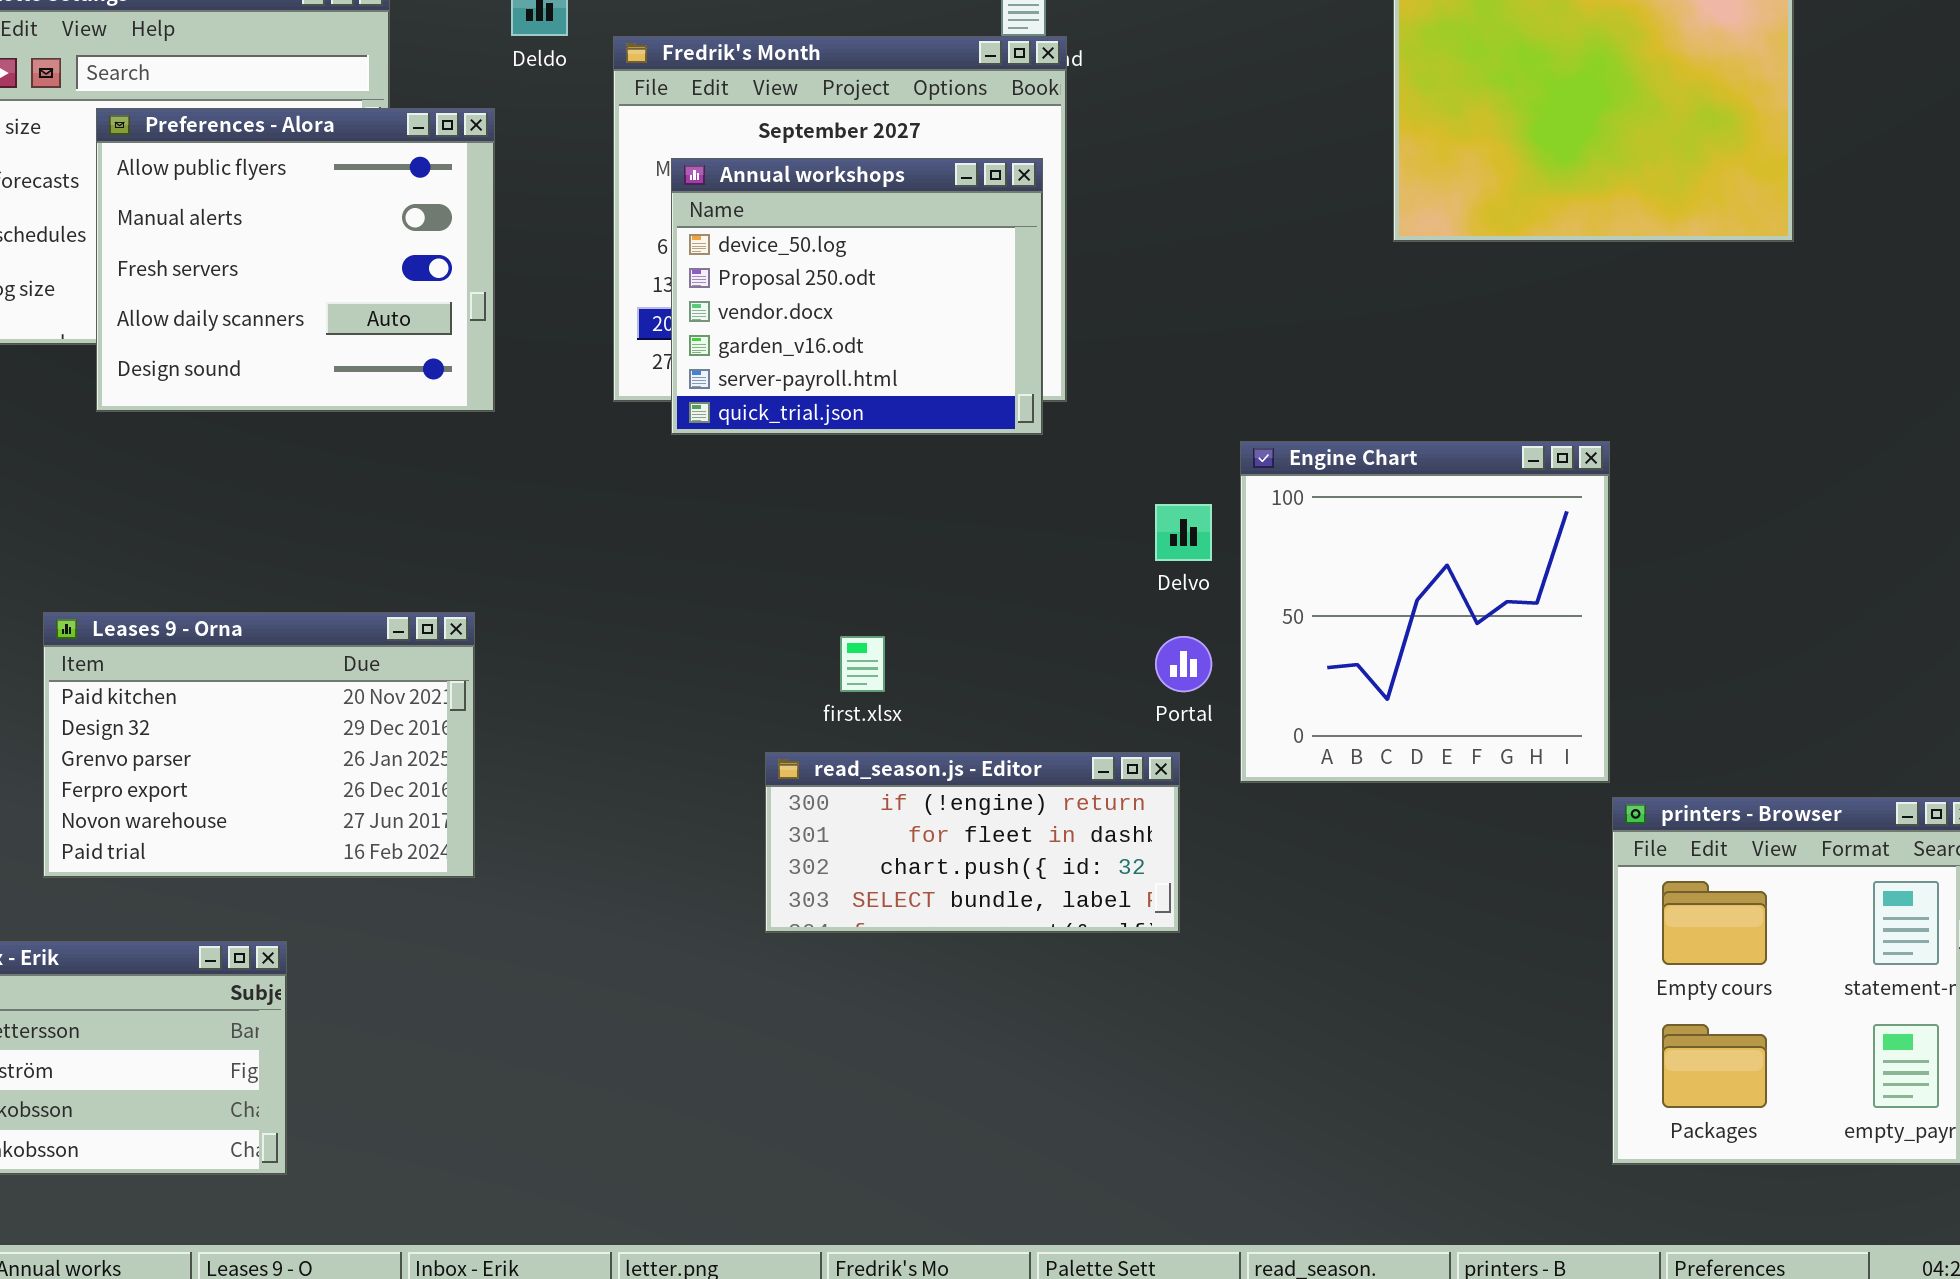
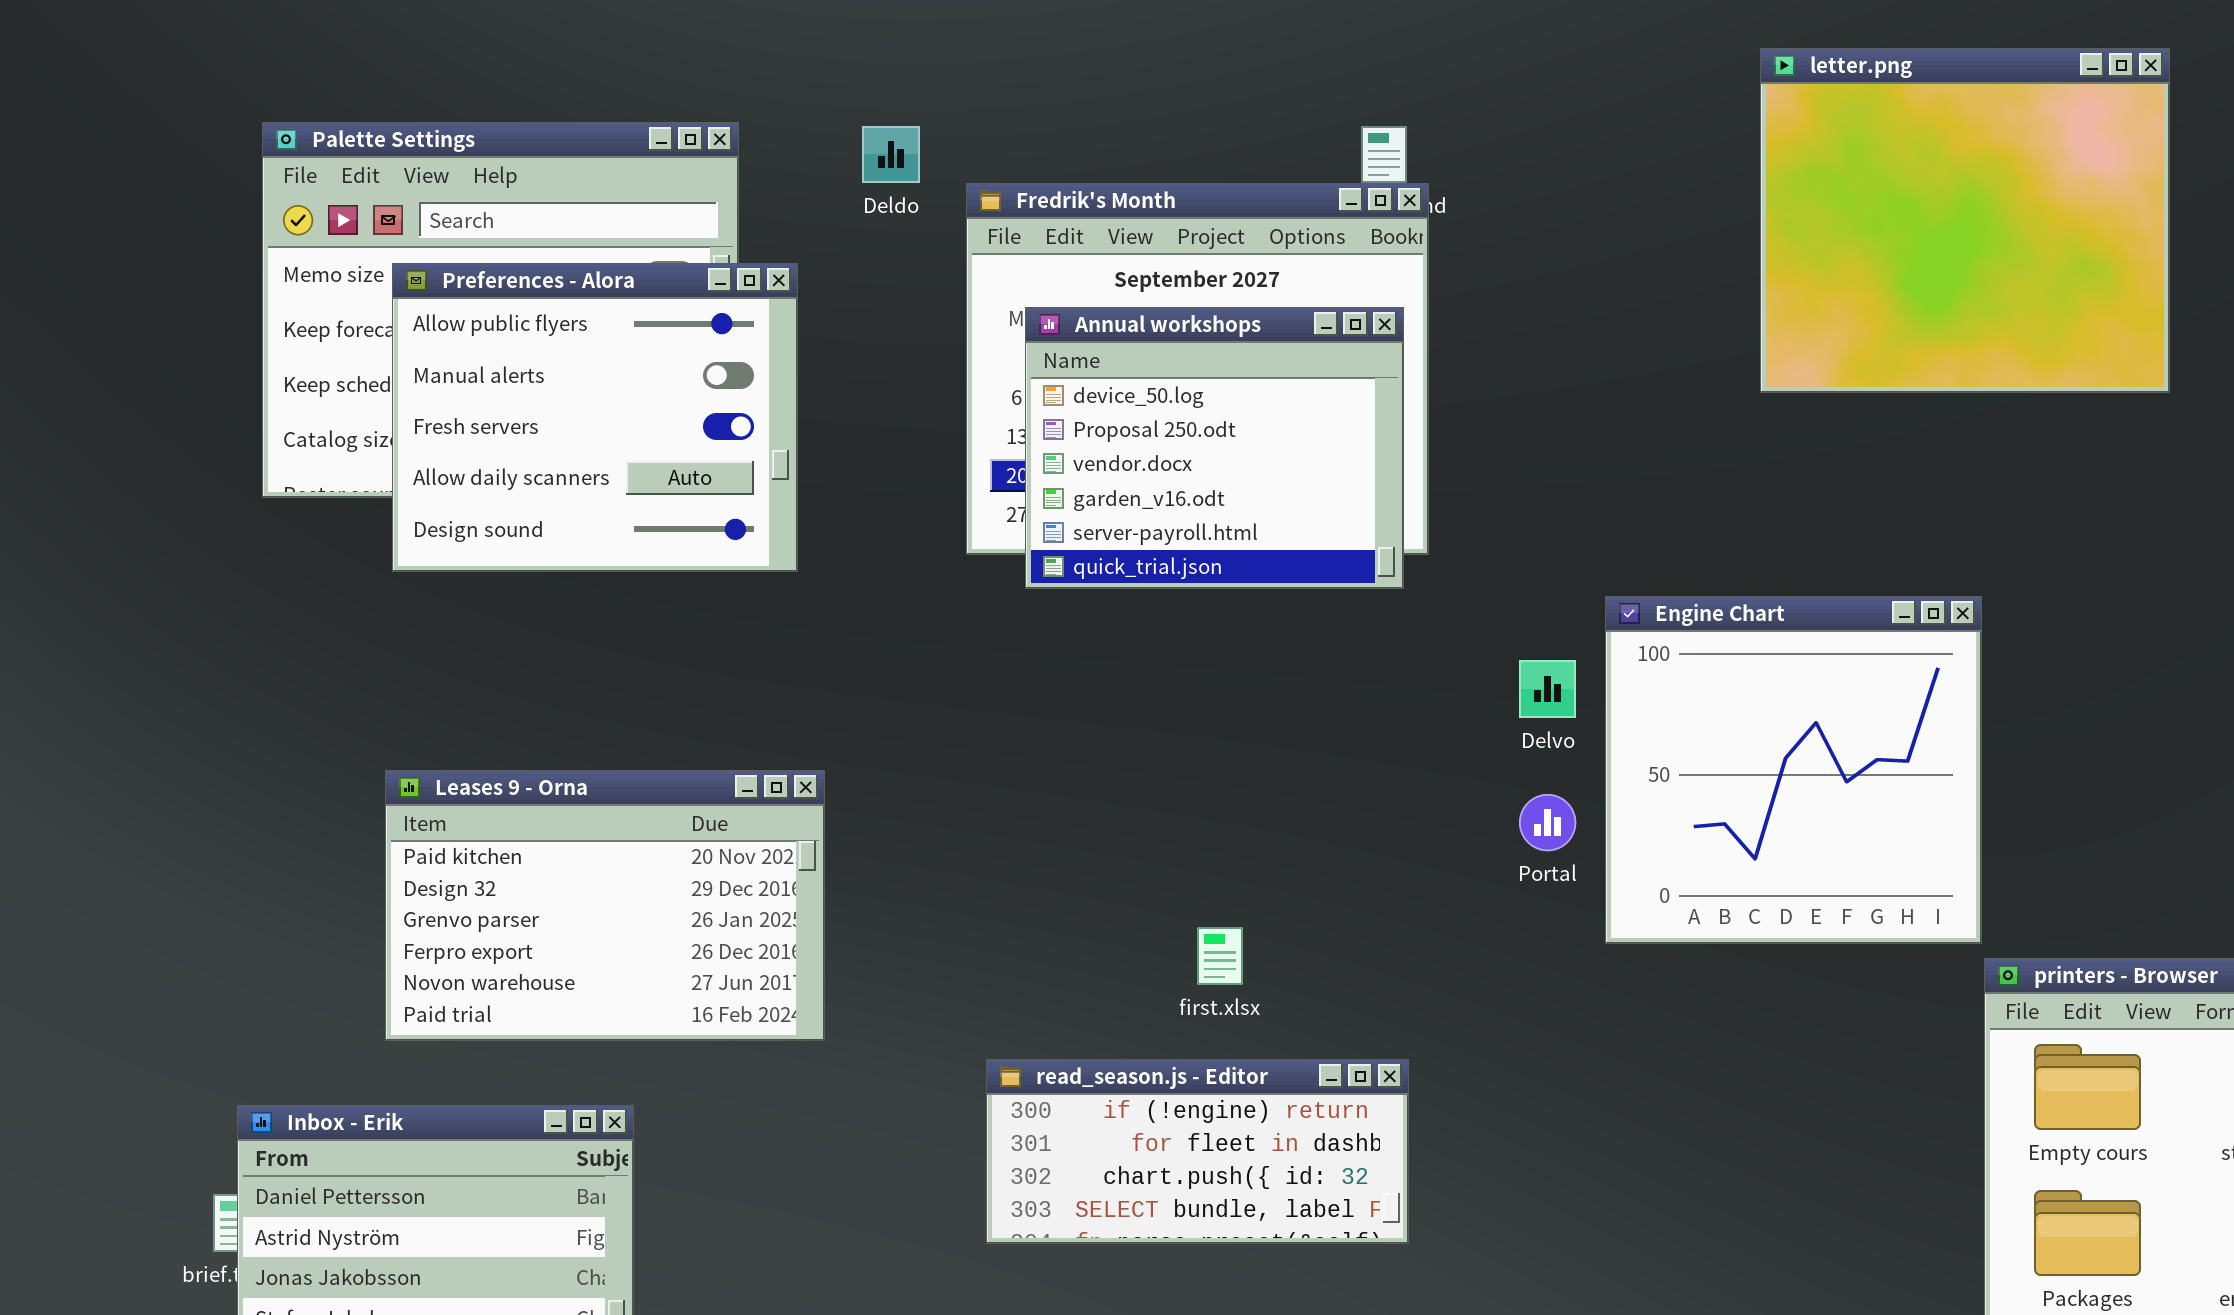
Preferences - Alora: [96,108,495,412] -> [392,263,798,572], moved
first.xlsx: [840,636,885,692] -> [1197,927,1243,985], moved
read_season.js - Editor: [765,752,1180,933] -> [986,1059,1409,1244], moved

